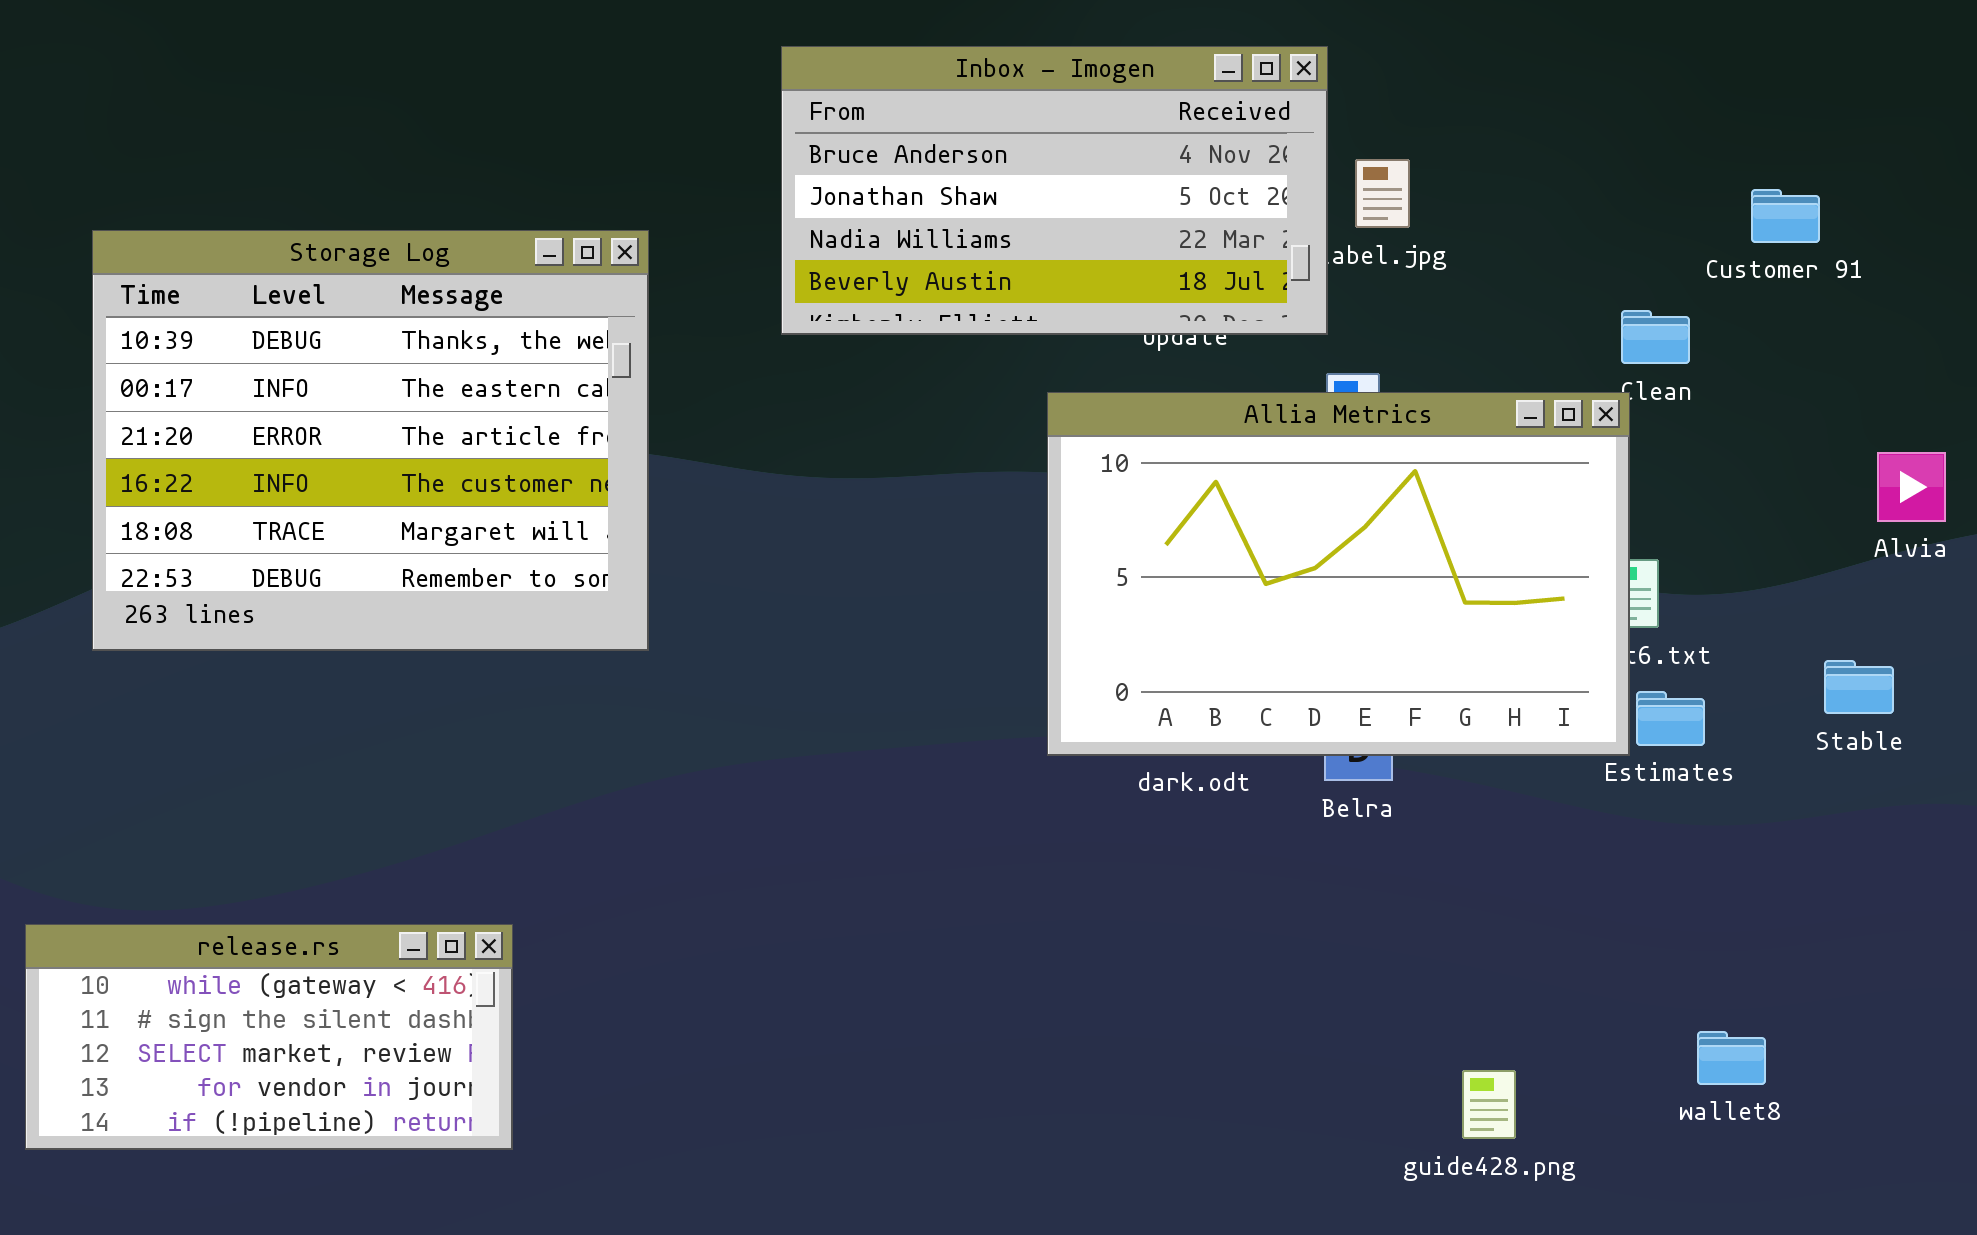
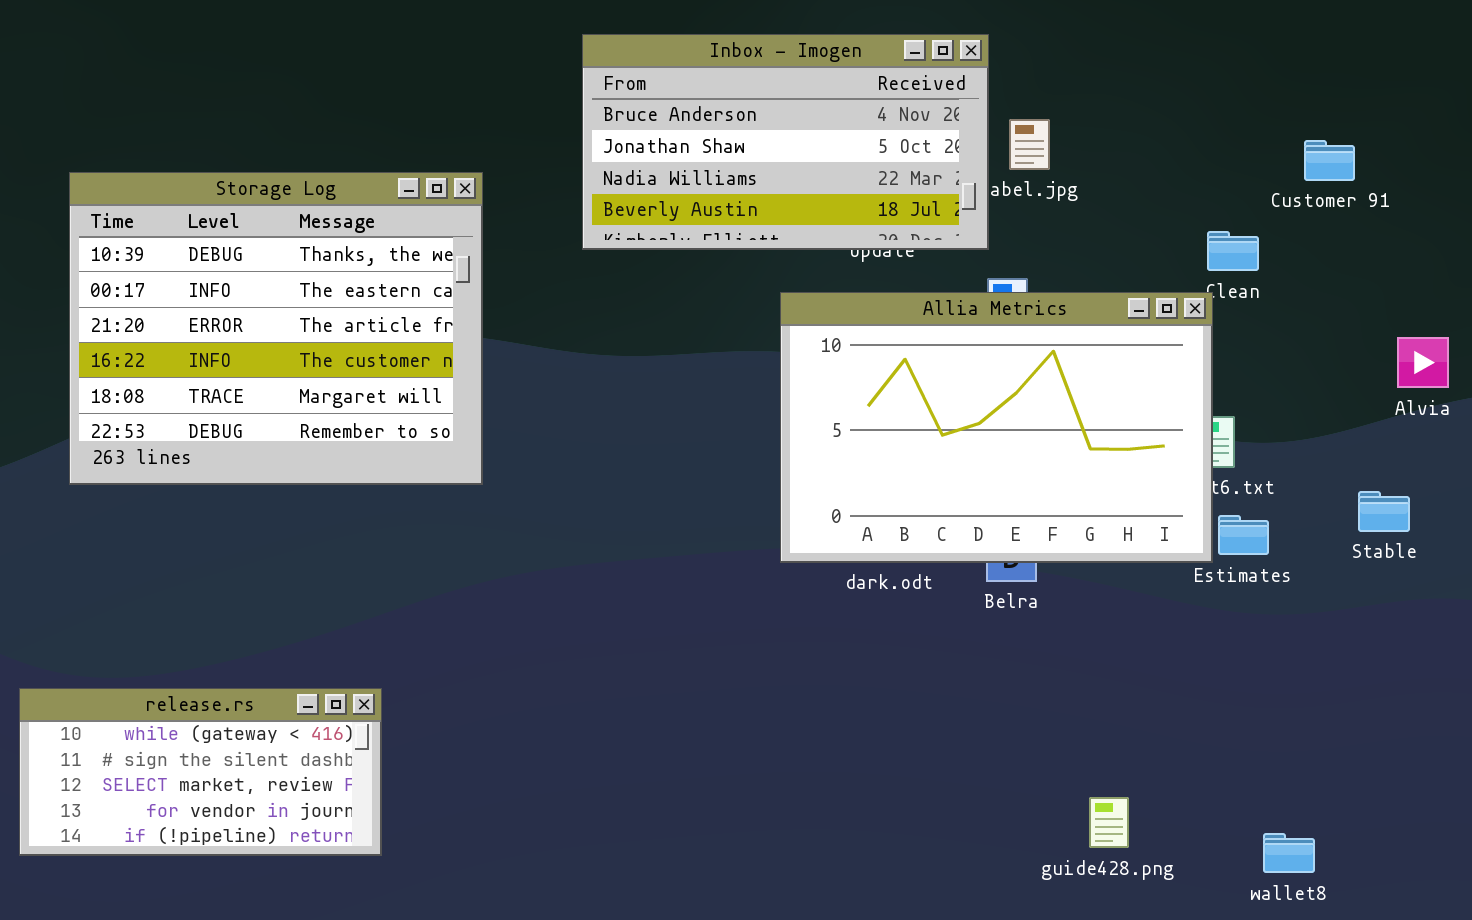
wallet8: [1697,1031,1766,1085] -> [1263,833,1315,873], moved

